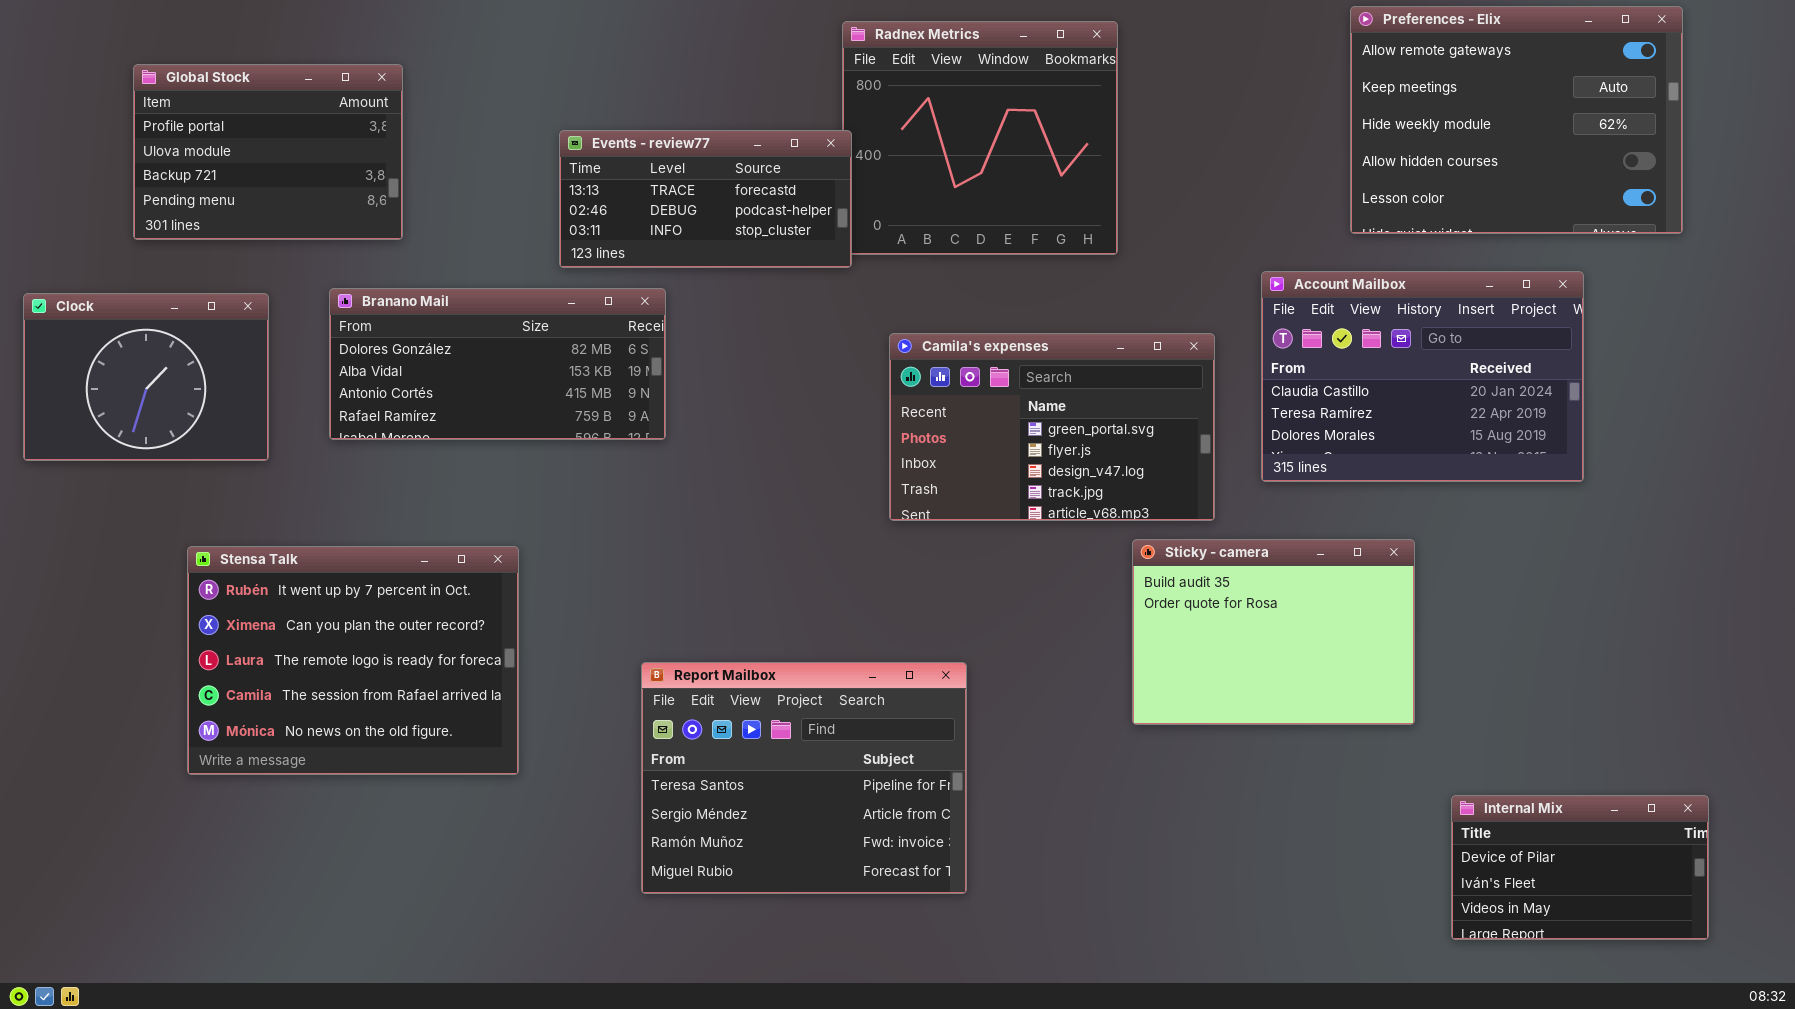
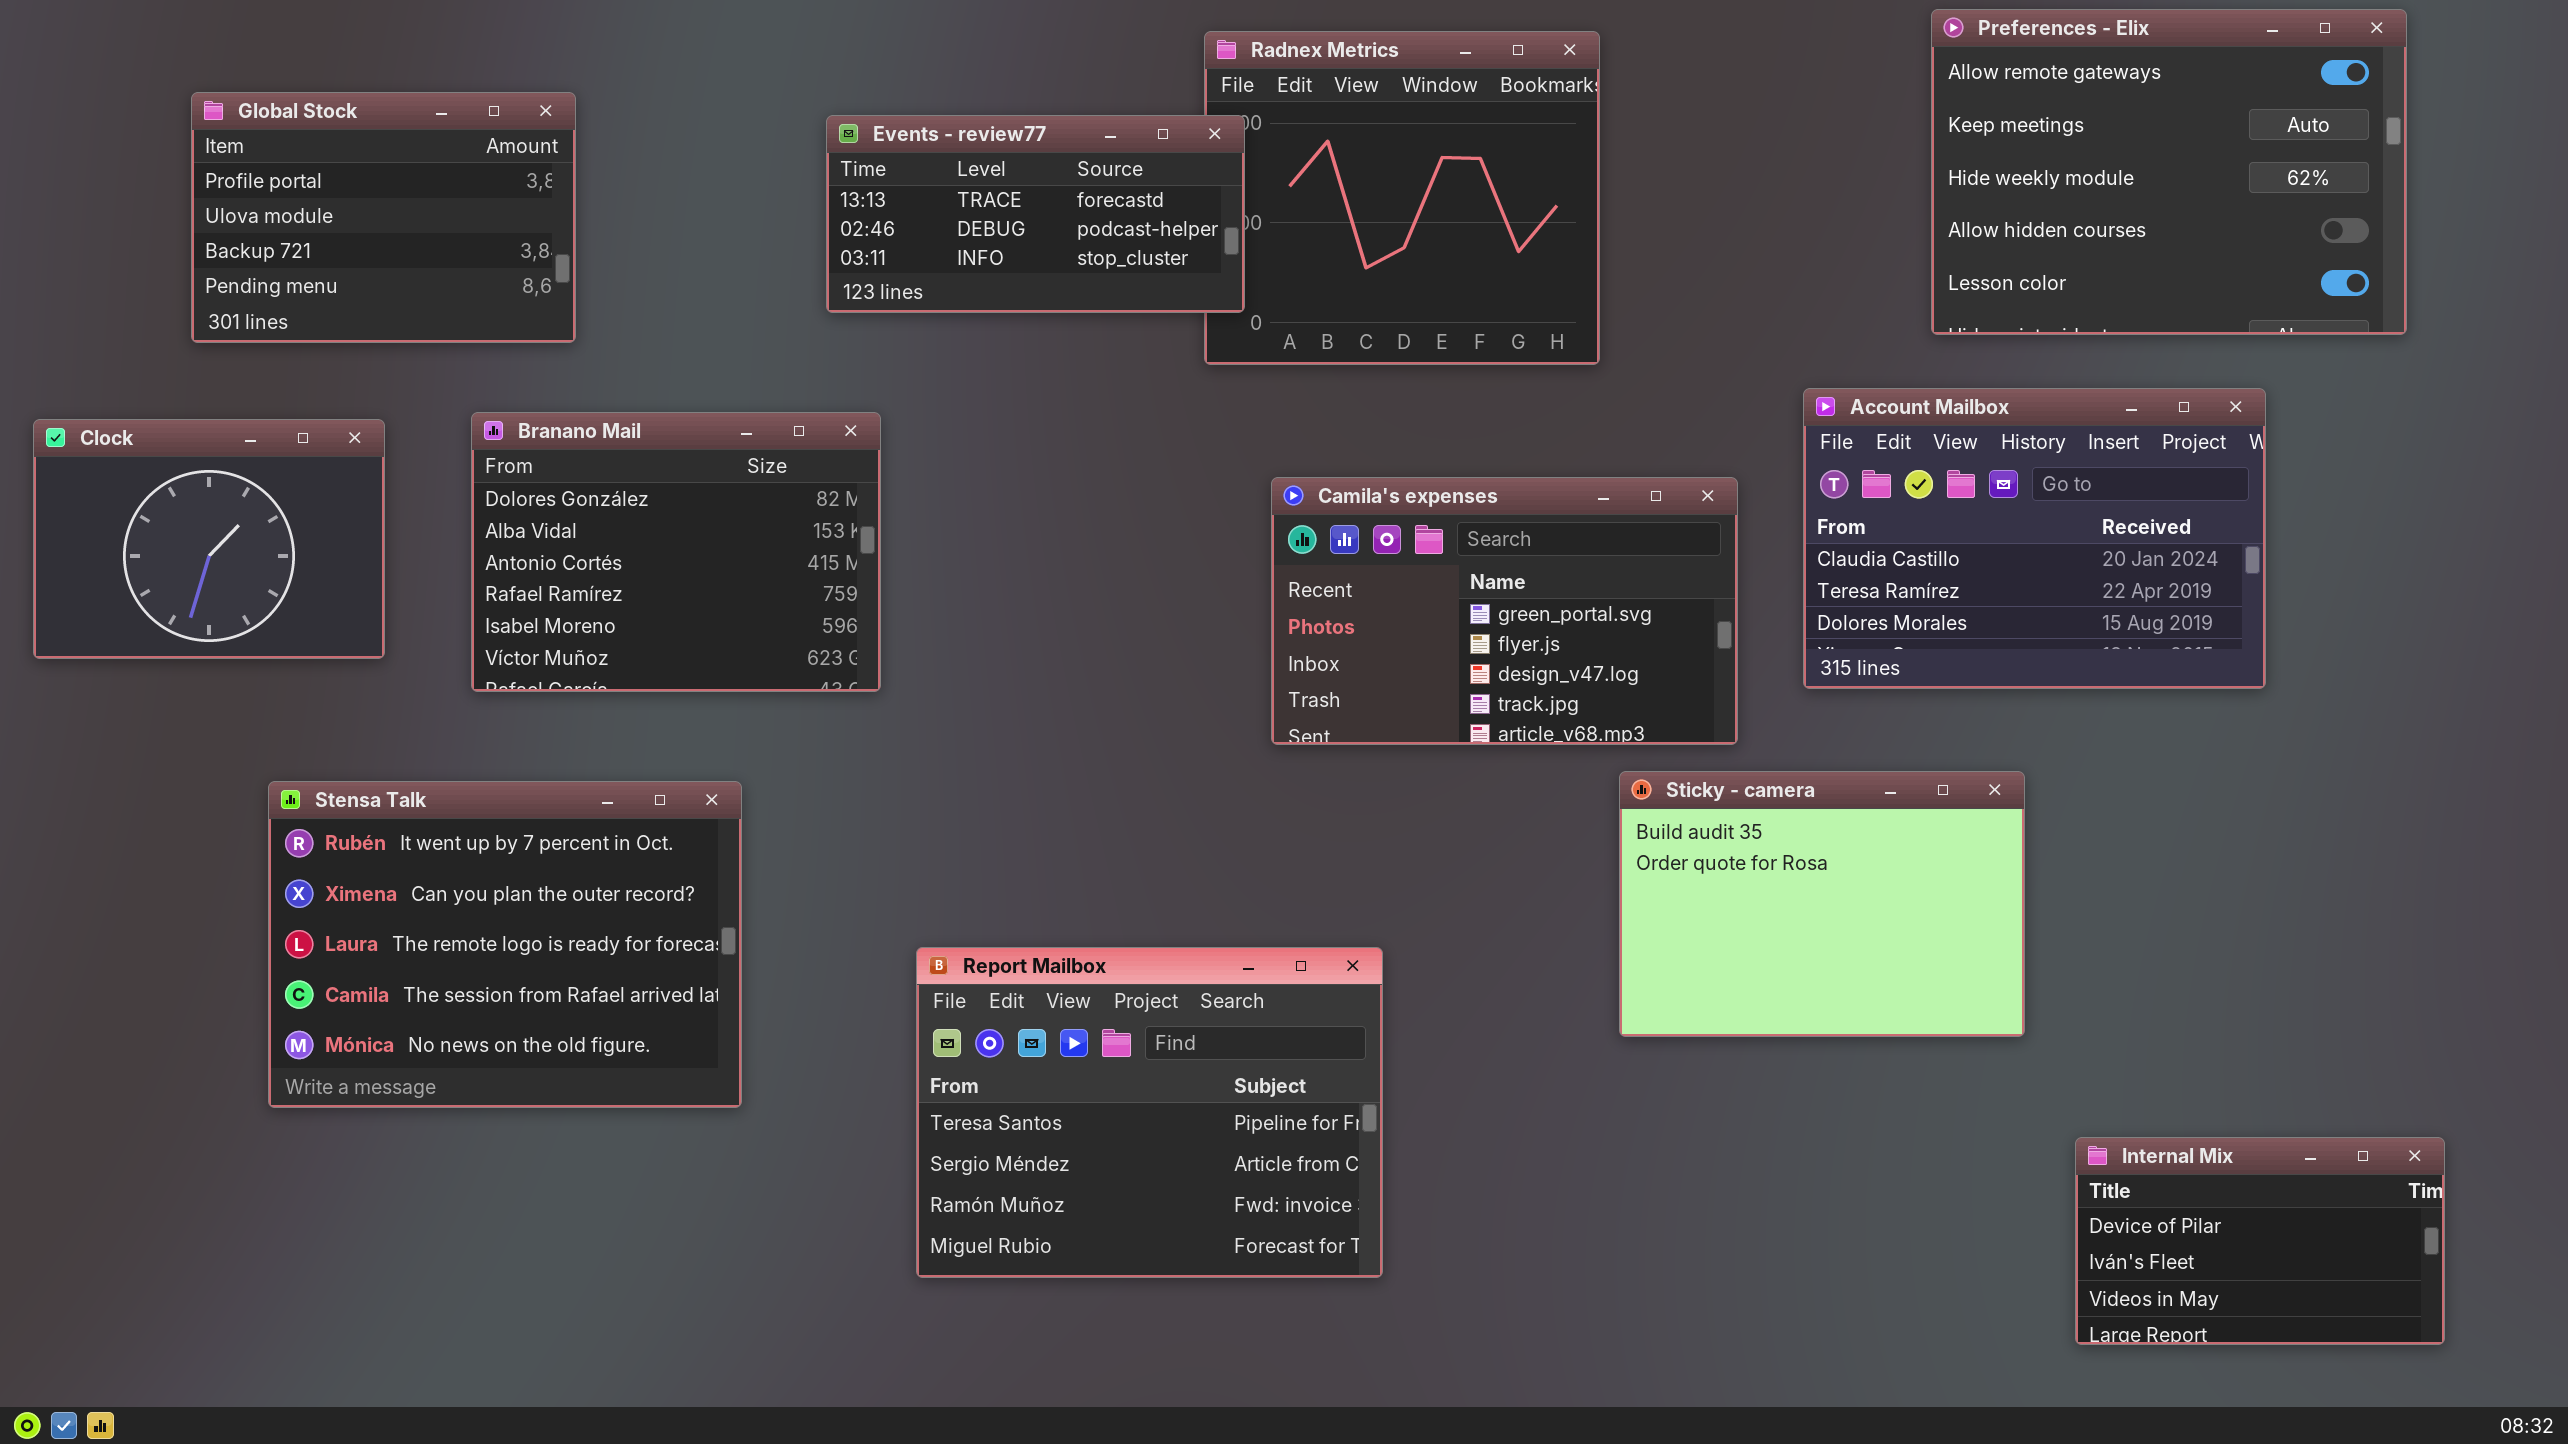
Events - review77: [559,130,852,268] -> [826,115,1245,313], moved
Branano Mail: [329,288,666,440] -> [471,412,881,692], resized

